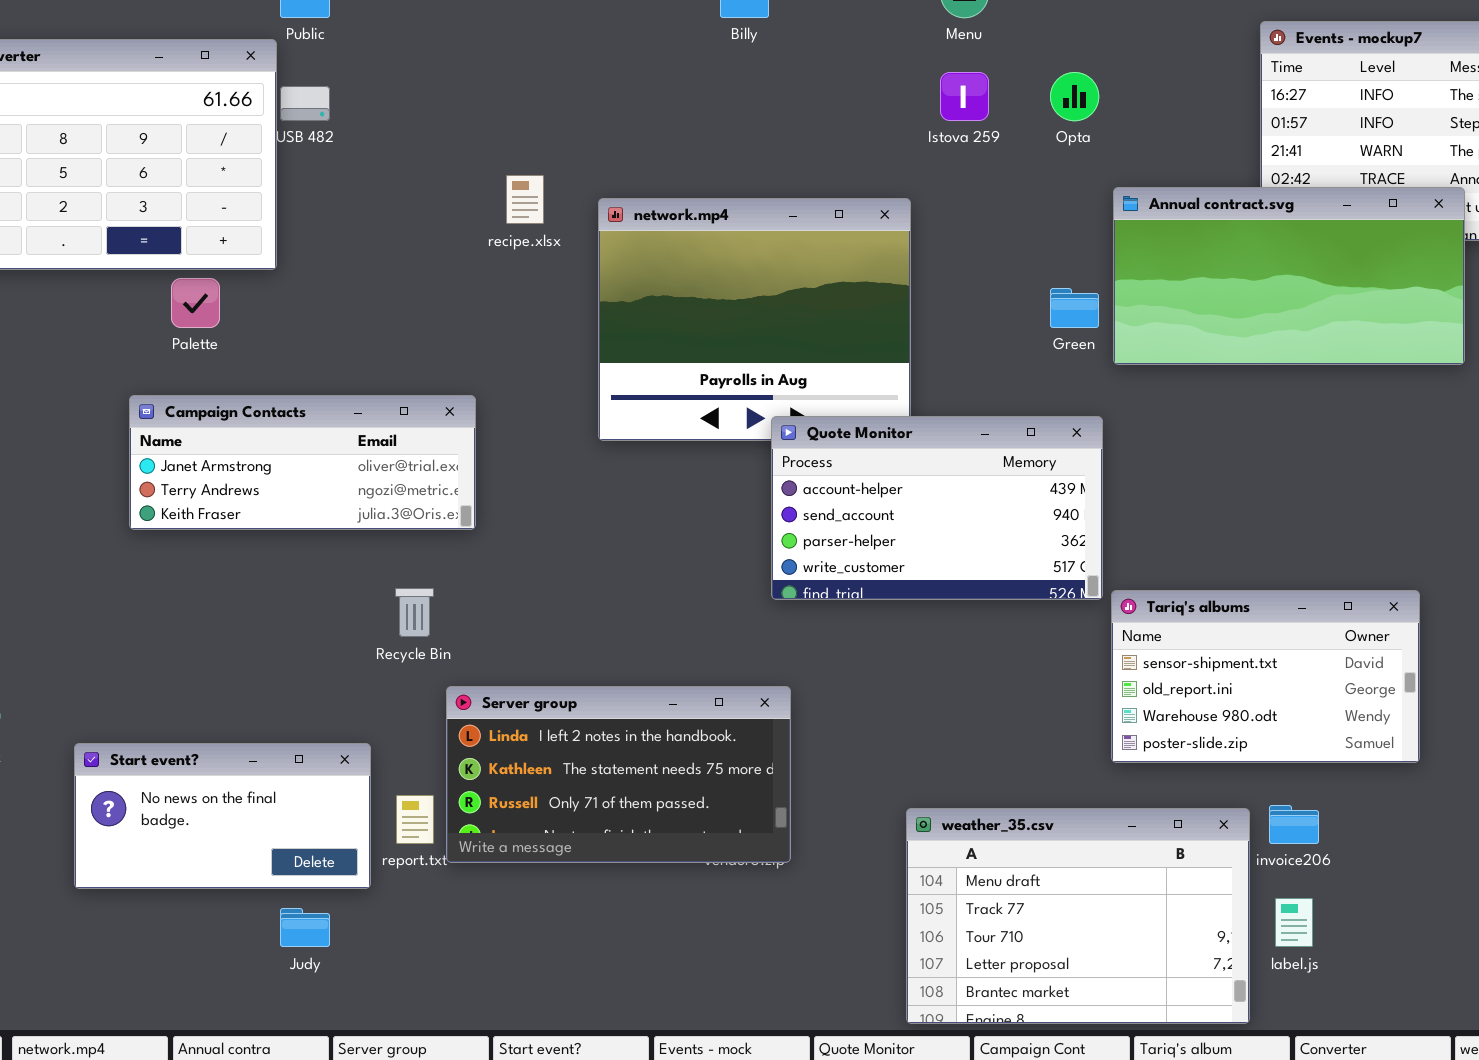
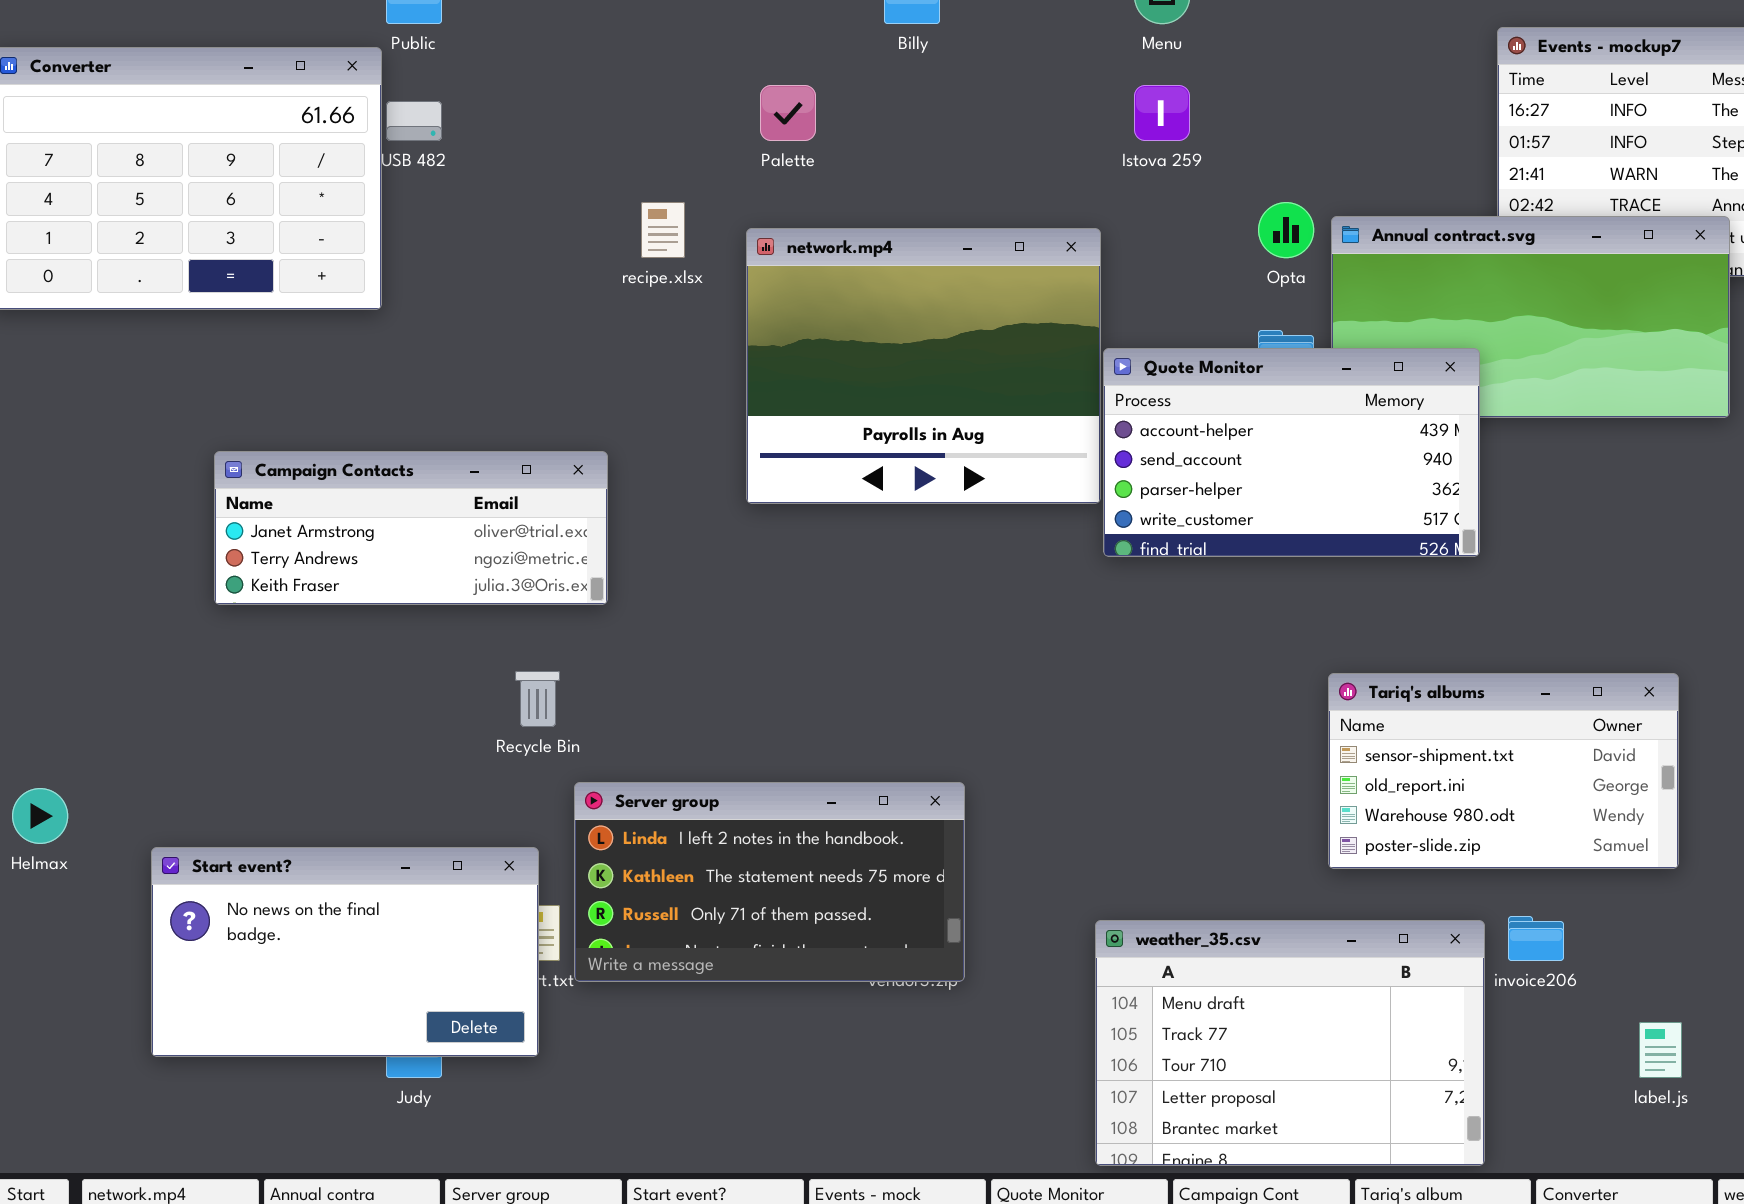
Opta: [1050,72,1099,121] -> [1258,202,1314,258], moved
Palette: [171,278,220,328] -> [760,85,816,141], moved
Quote Monitor: [771,416,1103,600] -> [1103,348,1480,557], moved
Start event?: [74,743,371,889] -> [151,847,539,1057], resized
label.js: [1275,898,1313,947] -> [1639,1022,1682,1078], moved

